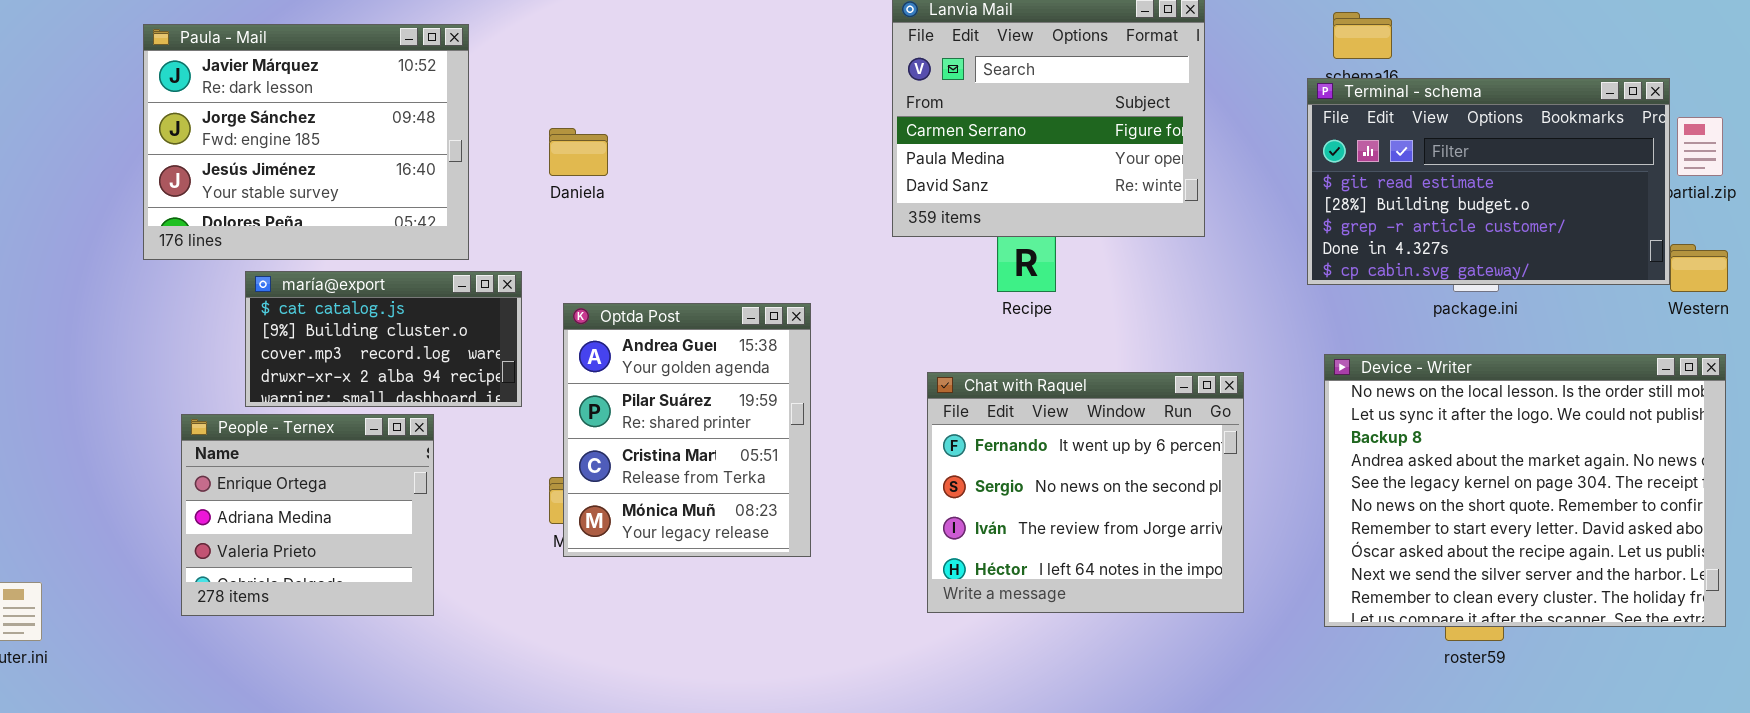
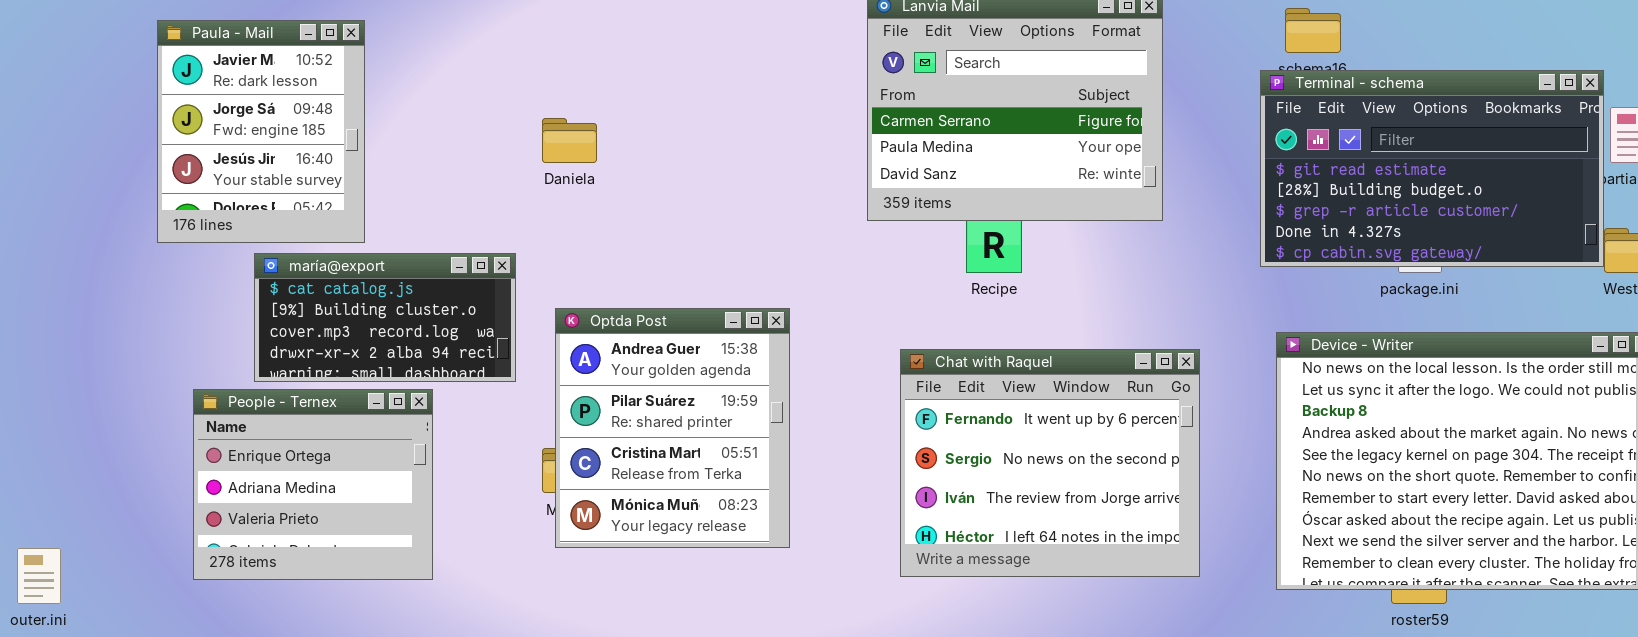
Paula - Mail: [143,24,469,260] -> [157,20,365,243], resized
Optda Post: [563,303,811,557] -> [555,308,790,548], moved

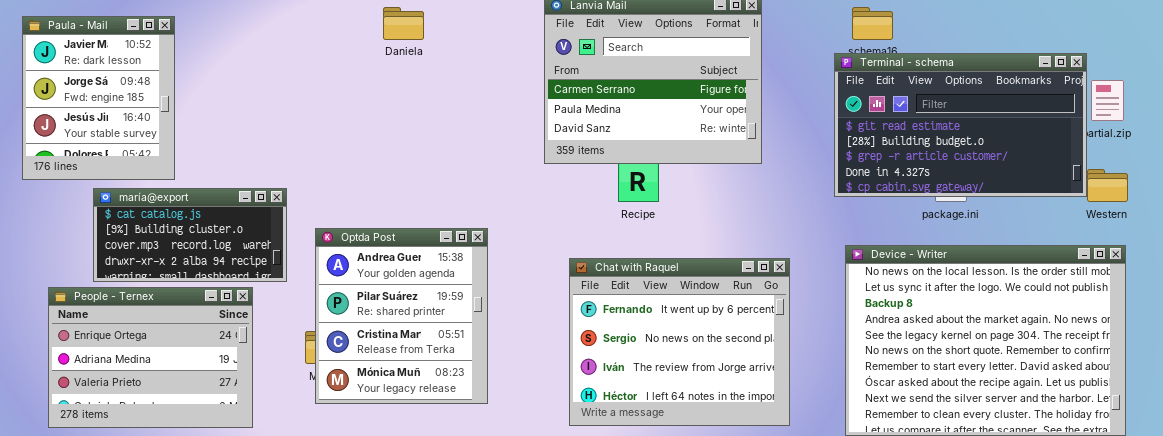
Daniela: [542,118,597,163] -> [383,7,424,40], moved
People - Ternex: [193,389,433,580] -> [48,287,253,428], resized

